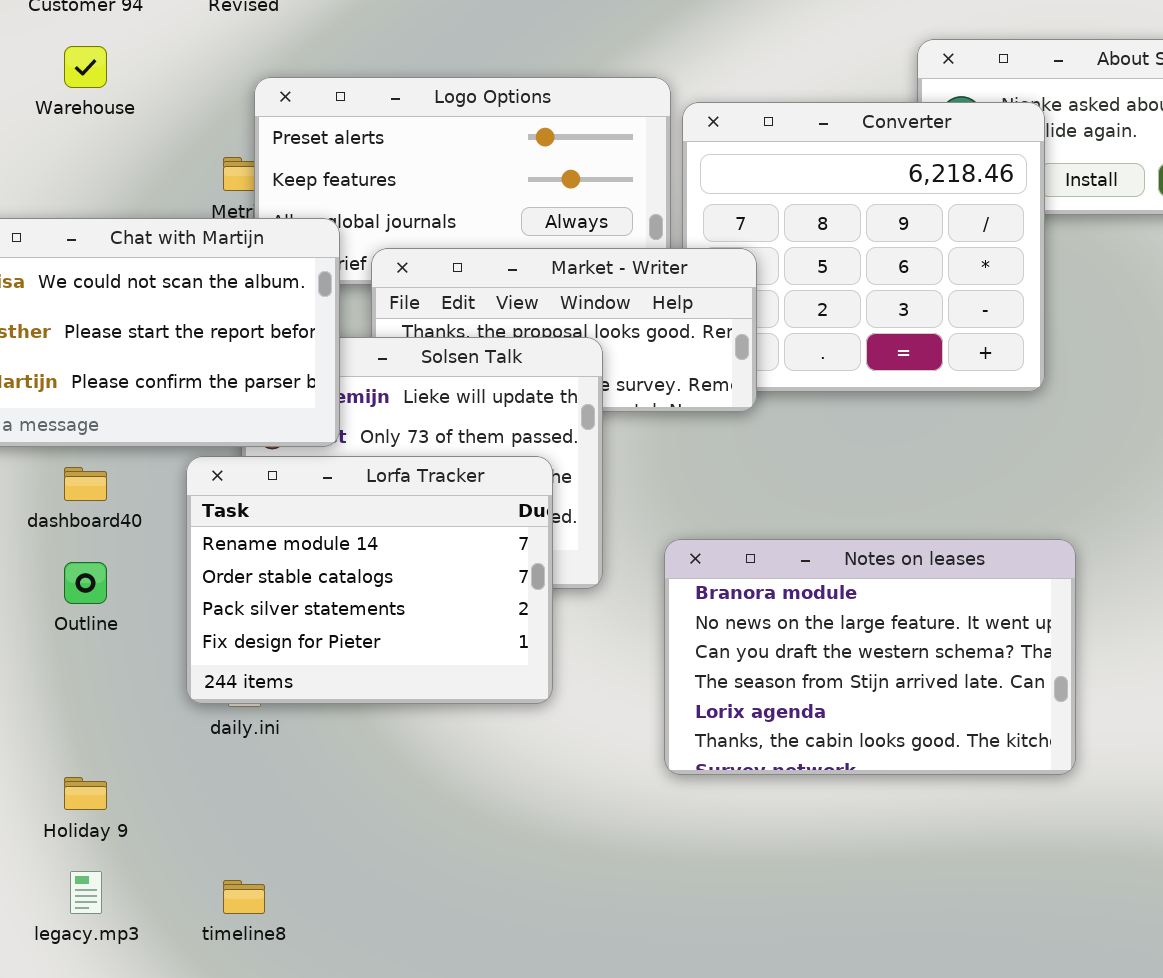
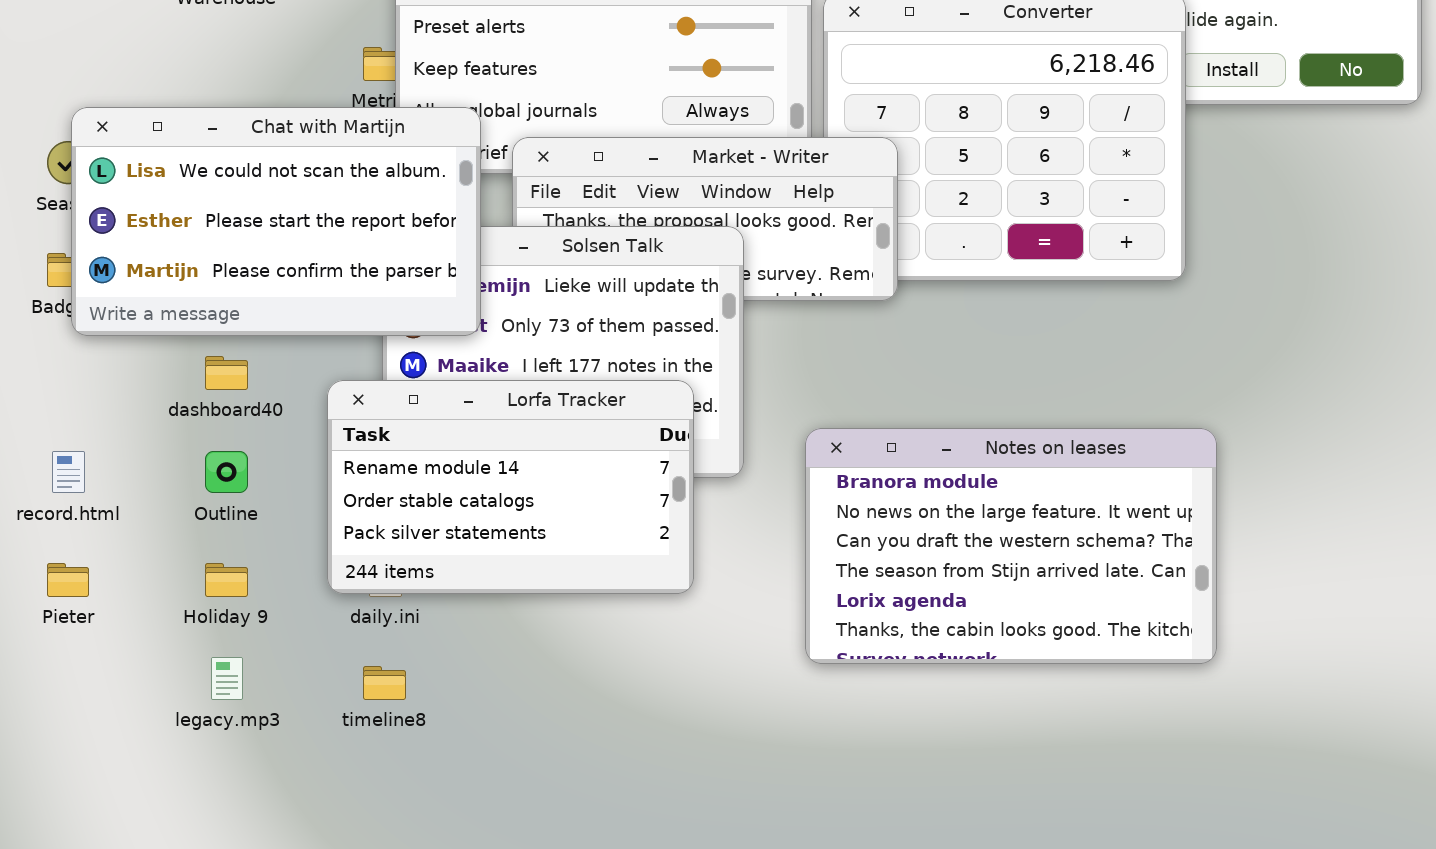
Lorfa Tracker: [186,456,553,704] -> [327,380,694,594], resized
Holiday 9: [64,777,107,810] -> [205,563,248,597], moved
legacy.mp3: [70,871,102,914] -> [211,657,243,700], moved
timeline8: [223,880,265,914] -> [363,666,406,700], moved

